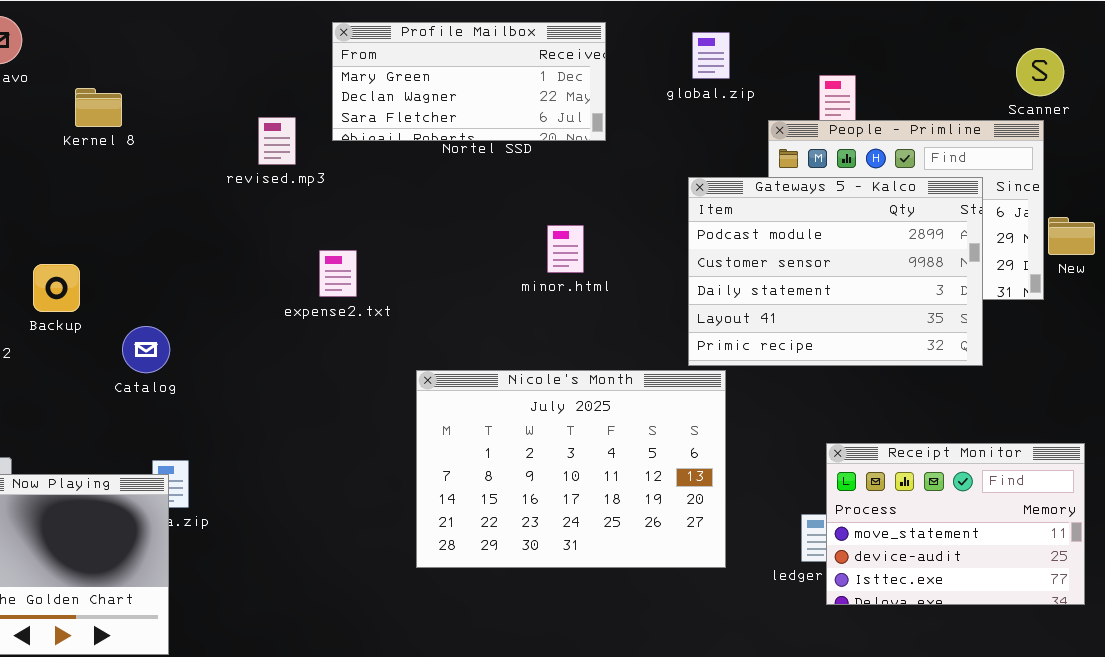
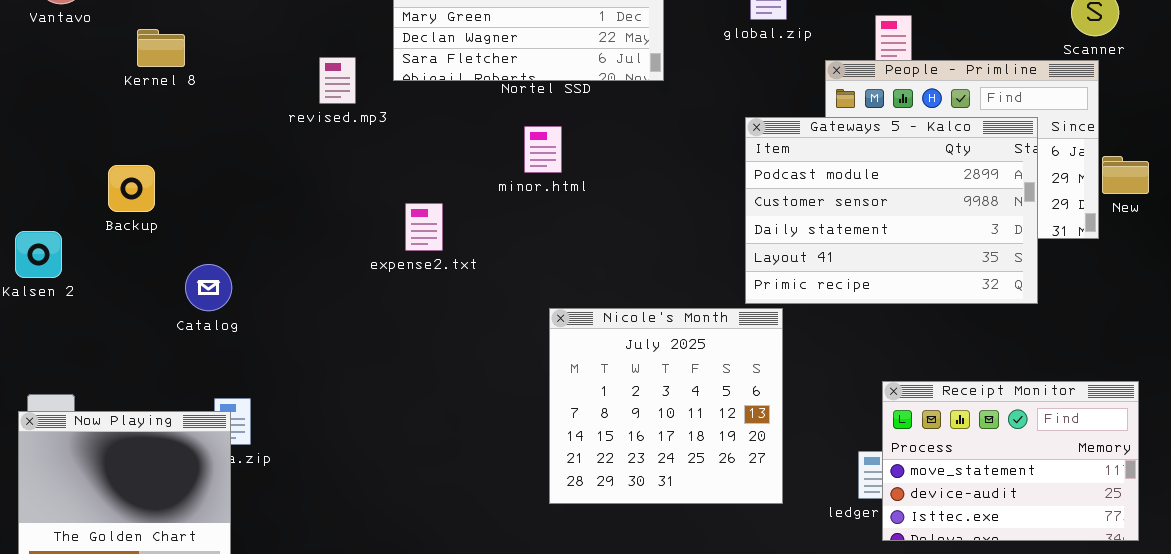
minor.html: [547,225,584,273] -> [524,126,562,173], moved
expense2.txt: [319,250,357,297] -> [405,203,443,251], moved
Backup: [33,264,80,312] -> [108,165,155,212], moved
Nicole's Month: [416,370,726,568] -> [549,308,783,504], resized

